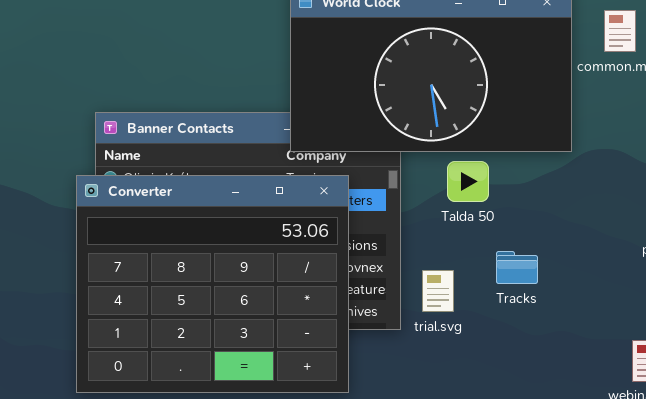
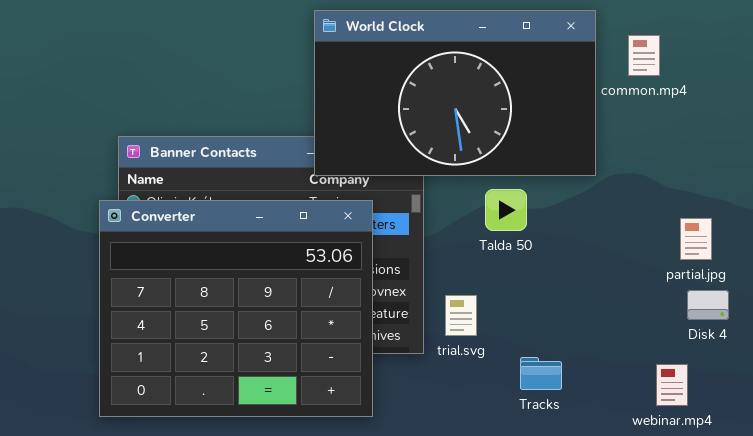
Talda 50: [447,161,489,202] -> [485,189,527,231], moved
Tracks: [496,251,538,284] -> [520,357,562,390], moved

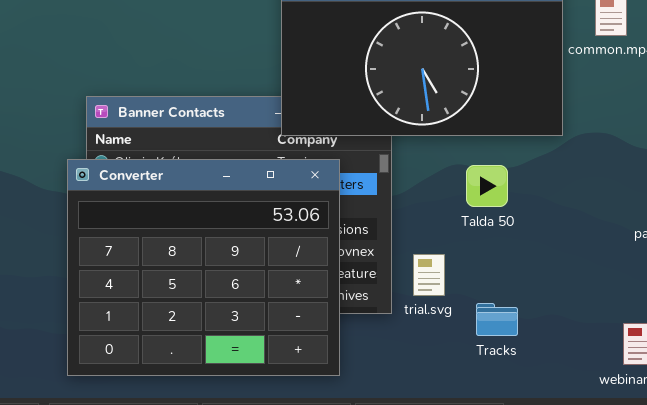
Talda 50: [485,189,527,231] -> [466,165,508,207], moved
Tracks: [520,357,562,390] -> [476,303,518,336], moved

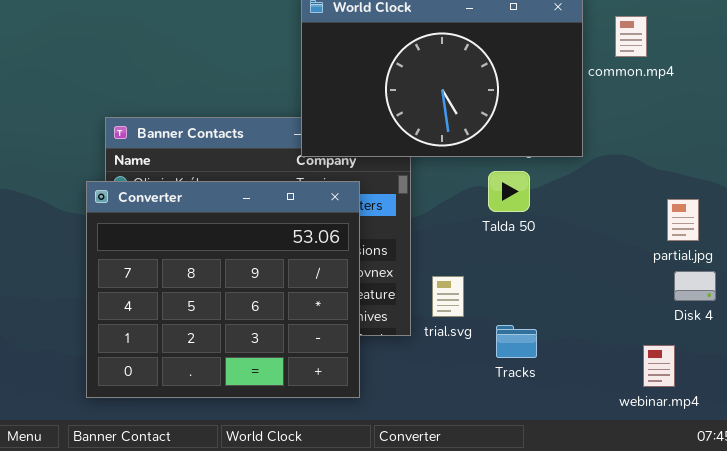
Talda 50: [466,165,508,207] -> [488,171,530,212], moved

